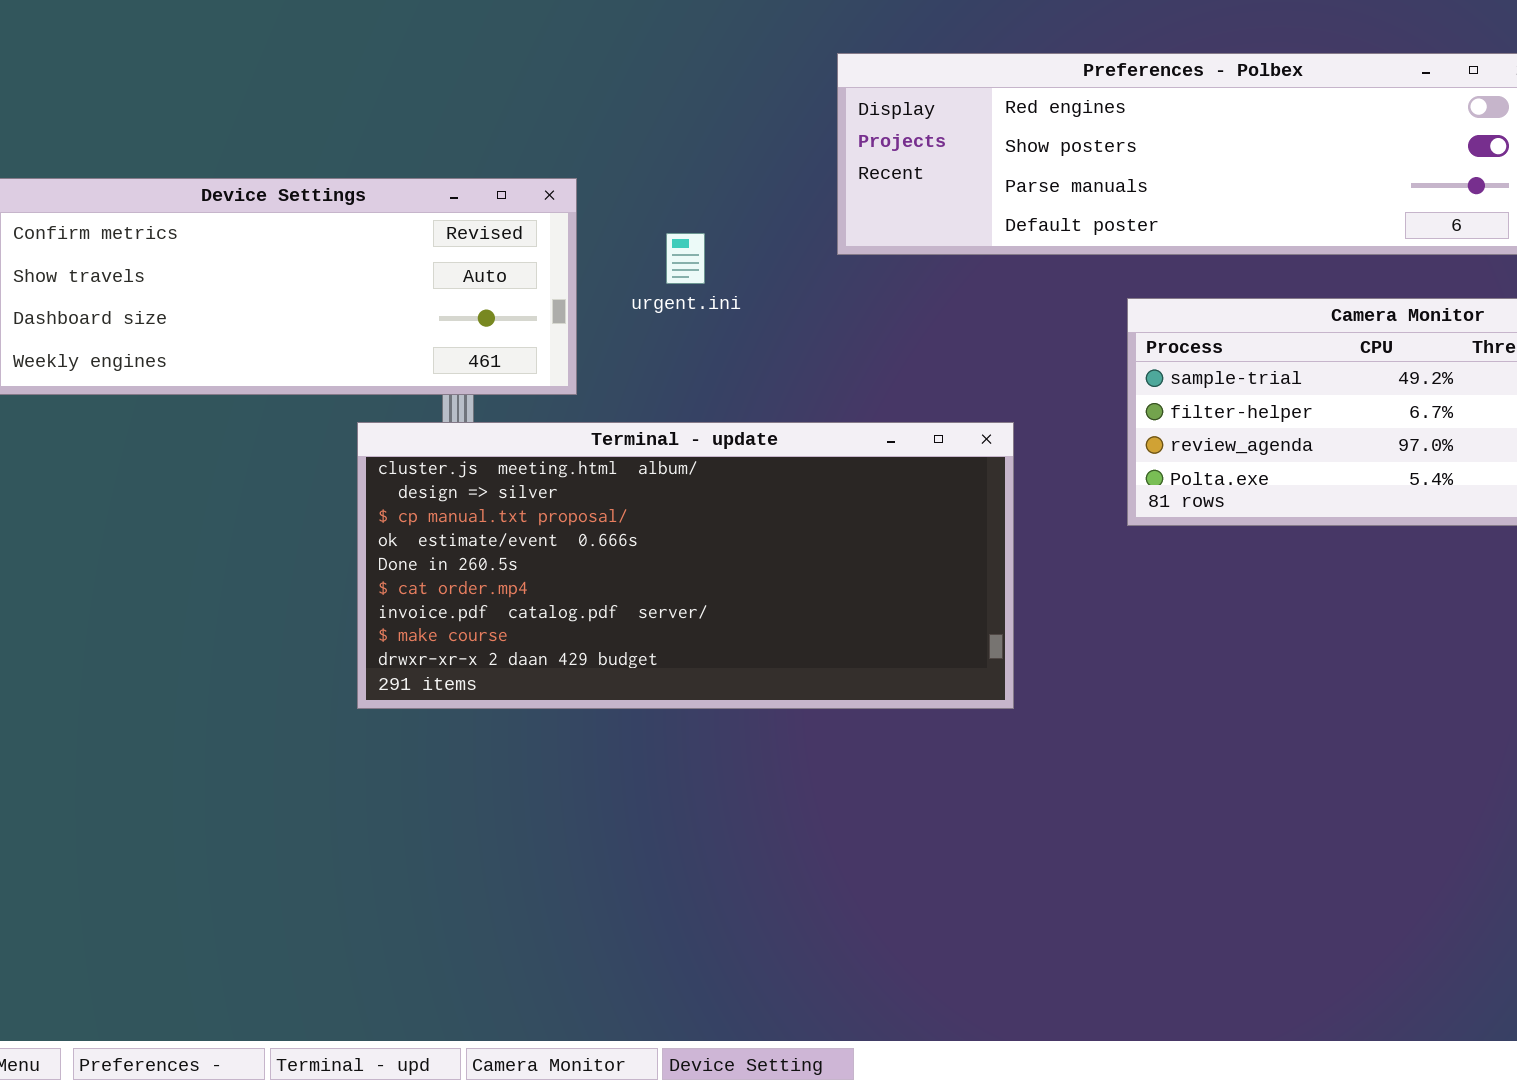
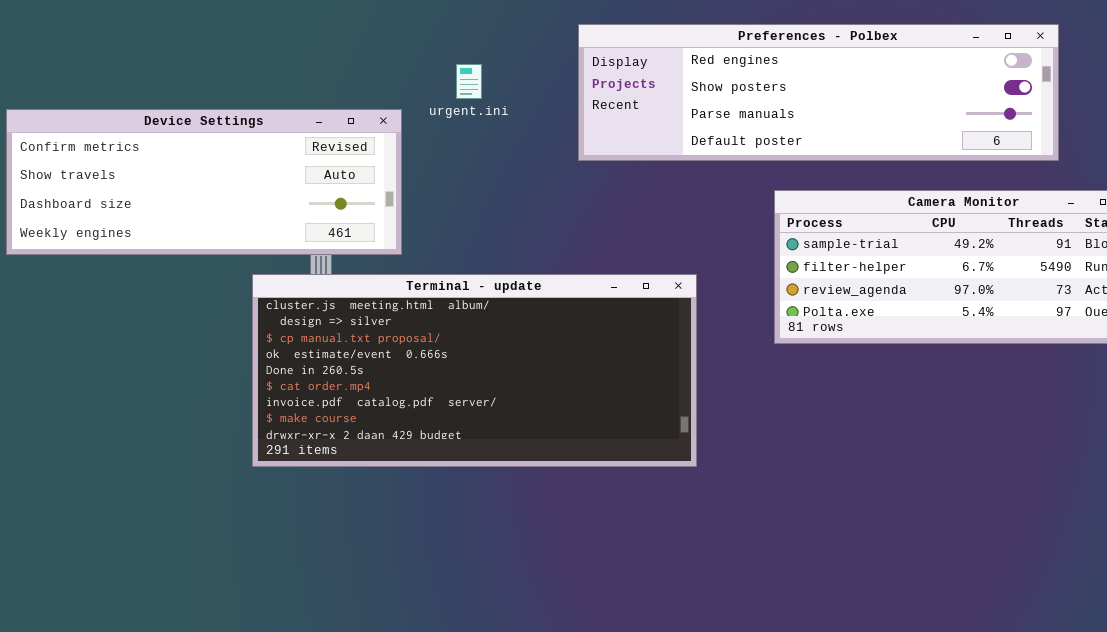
urgent.ini: [666,233,705,284] -> [456,64,482,99], moved

